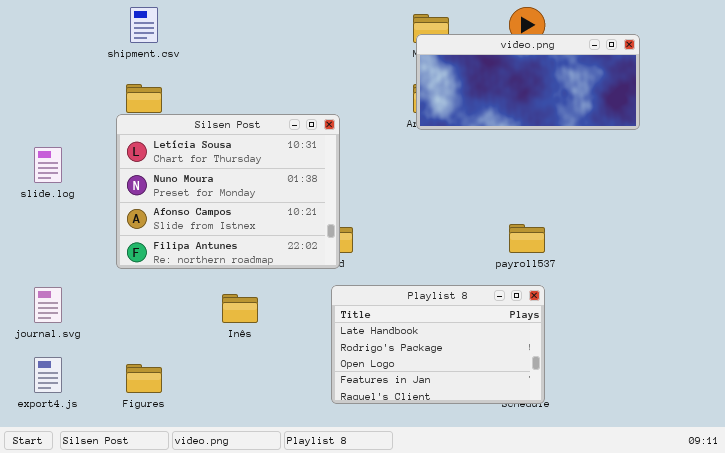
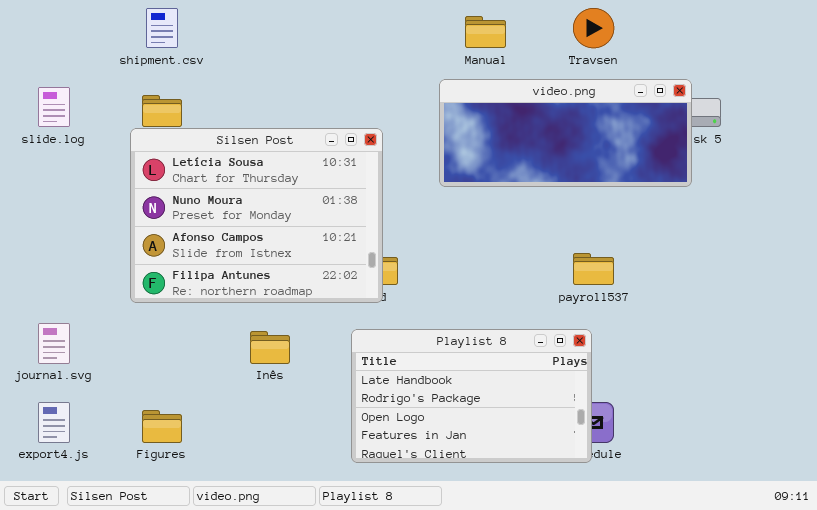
video.png: [416,34,640,130] -> [439,79,692,187], moved
slide.log: [34,147,62,183] -> [38,87,70,127], moved
Playlist 8: [331,285,545,404] -> [351,329,592,463], moved

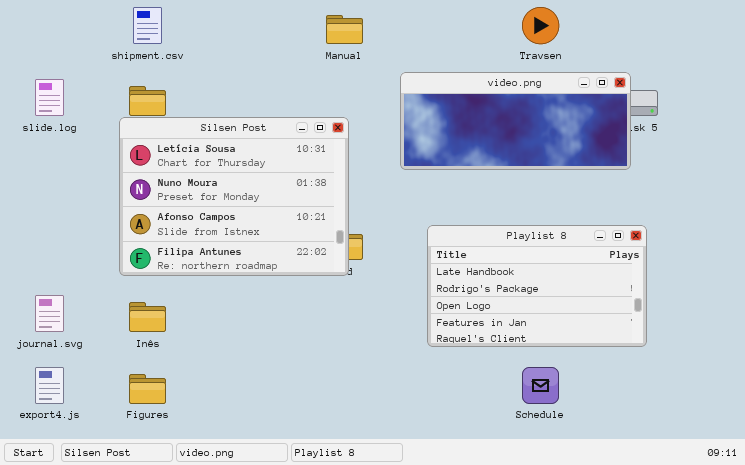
Manual: [465,16,506,48] -> [326,15,363,44], moved
Playlist 8: [351,329,592,463] -> [427,225,647,347], moved
Inês: [250,331,290,364] -> [129,302,166,332], moved

